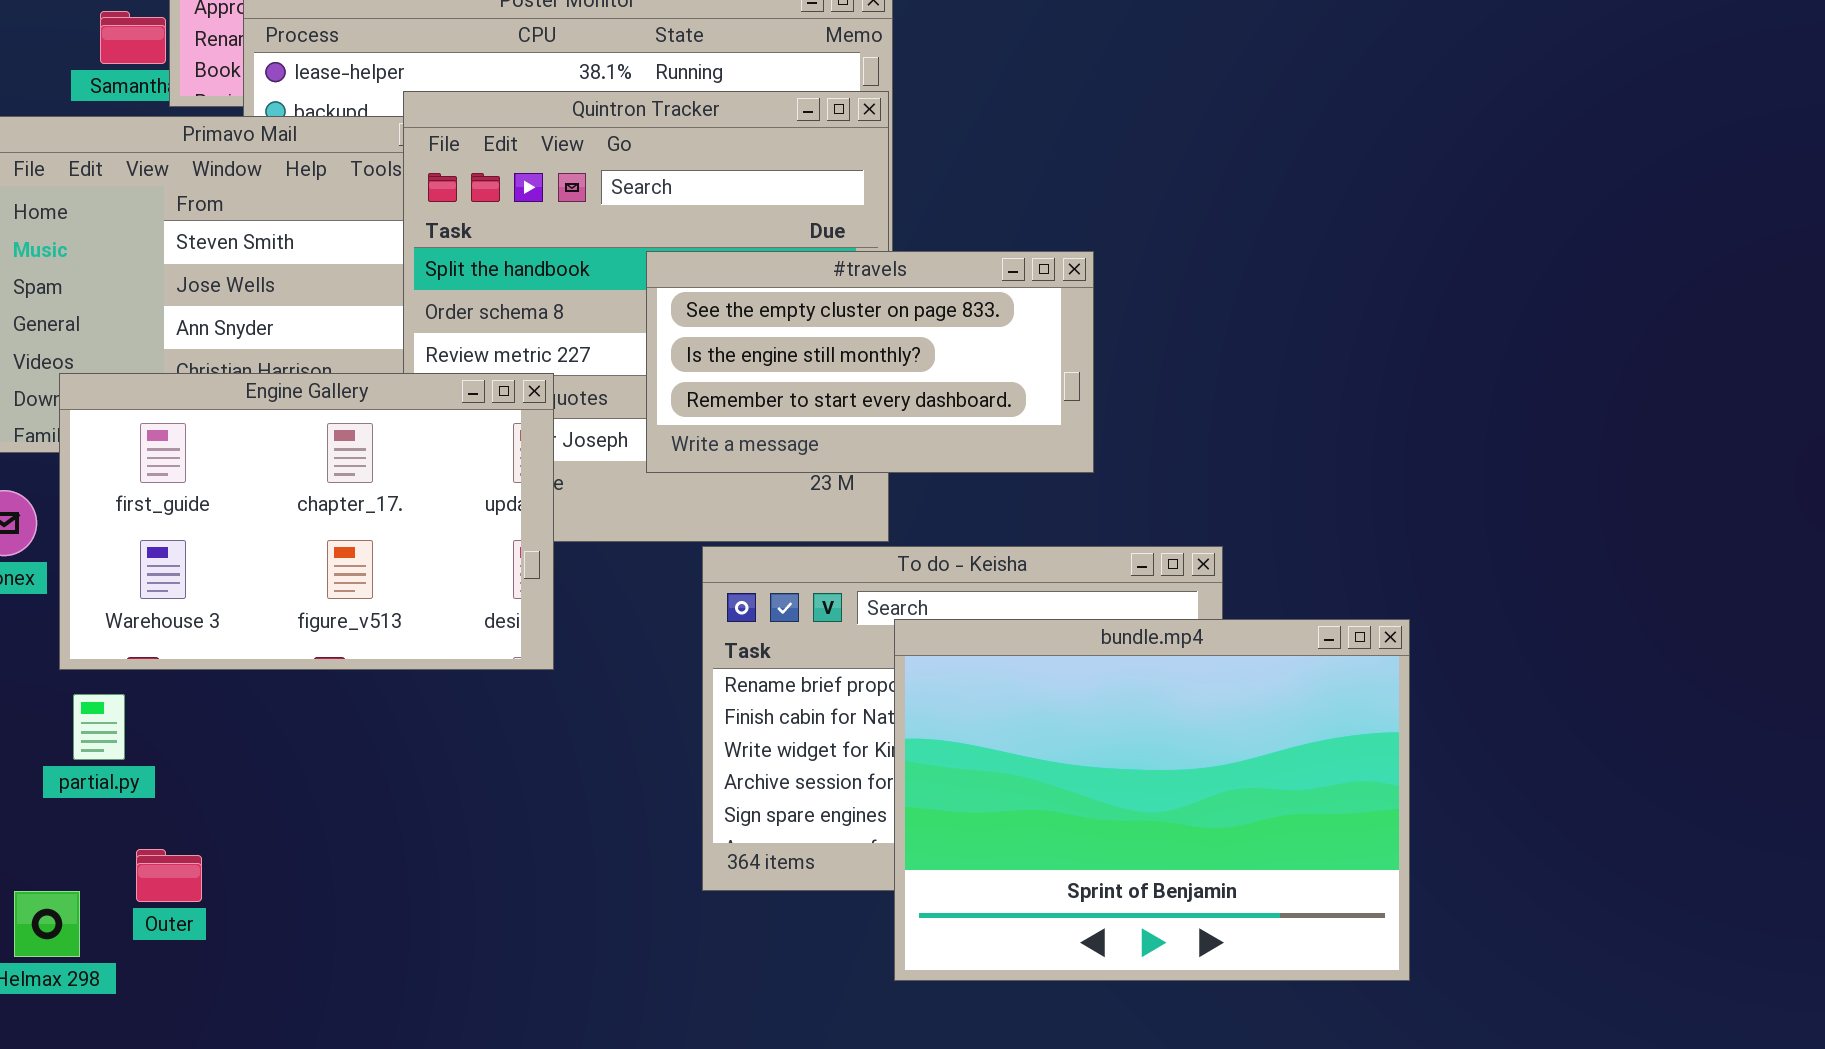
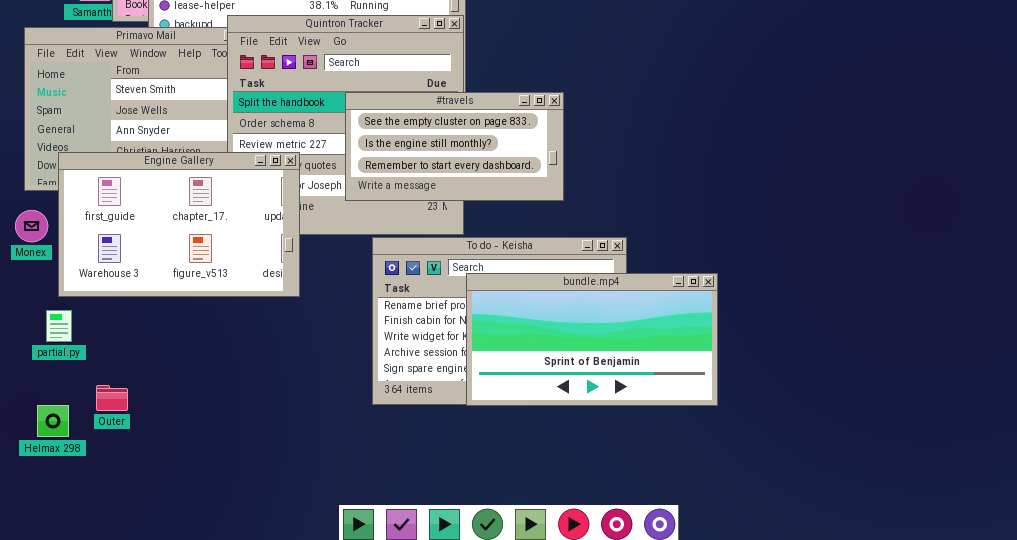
bundle.mp4: [894,619,1410,981] -> [466,273,718,406], resized
partial.py: [73,694,125,760] -> [46,310,72,342], moved

